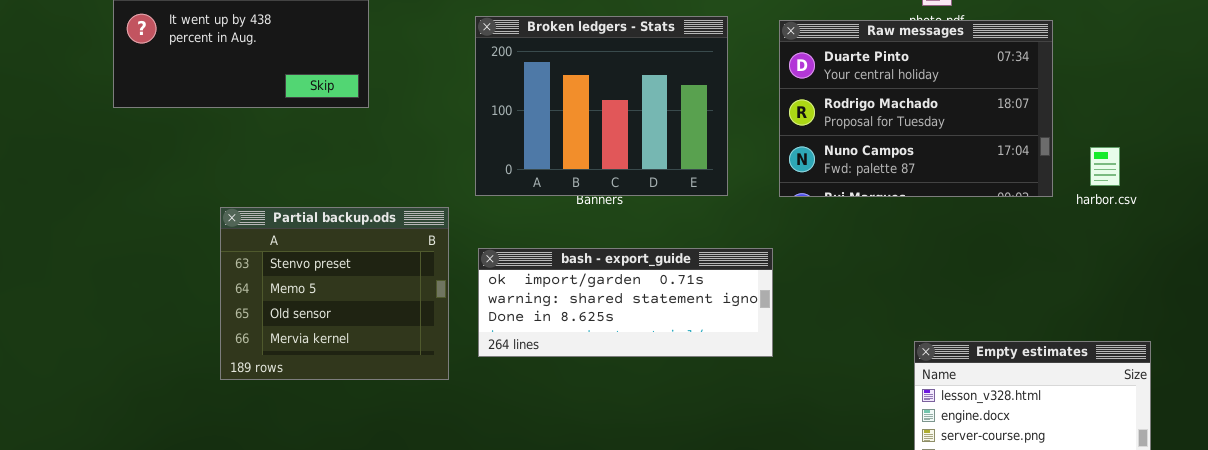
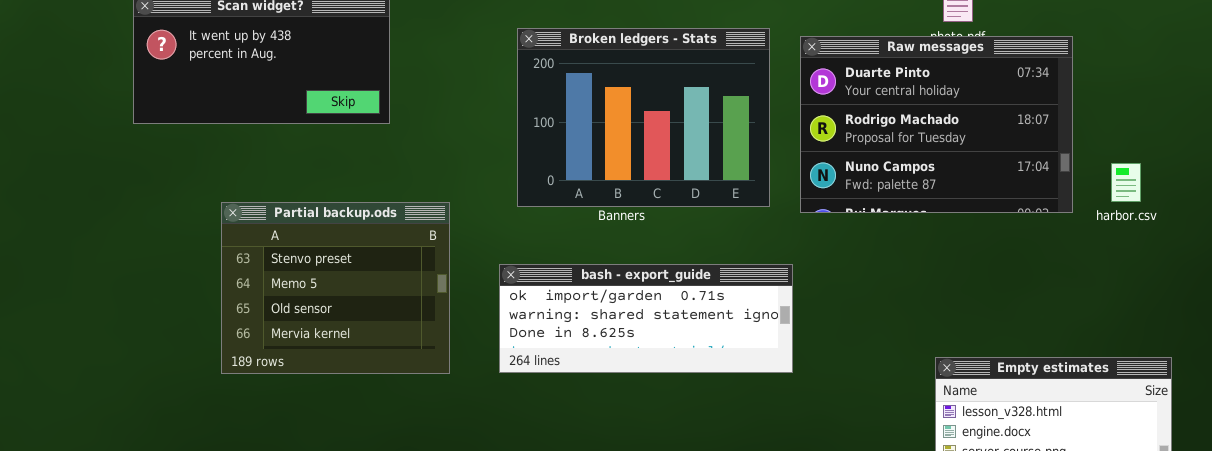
Broken ledgers - Stats: [475,16,728,196] -> [517,28,770,207], moved
Partial backup.ods: [220,207,449,380] -> [221,202,450,374], moved

